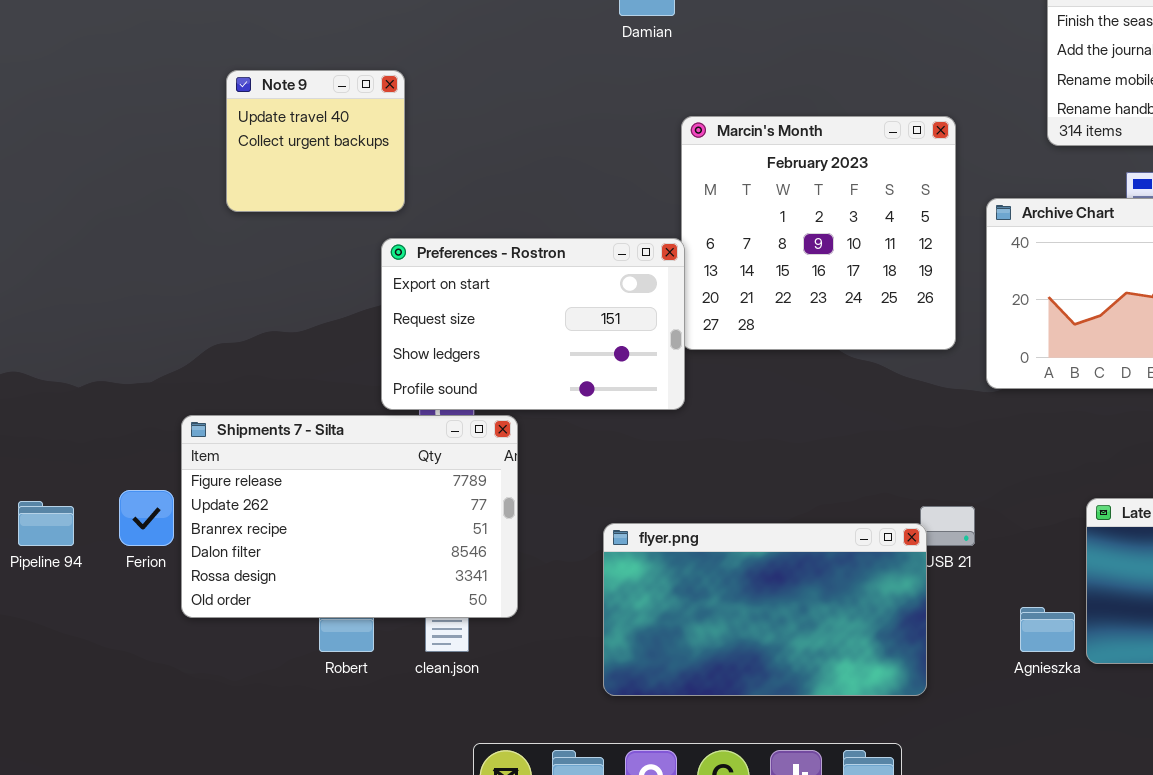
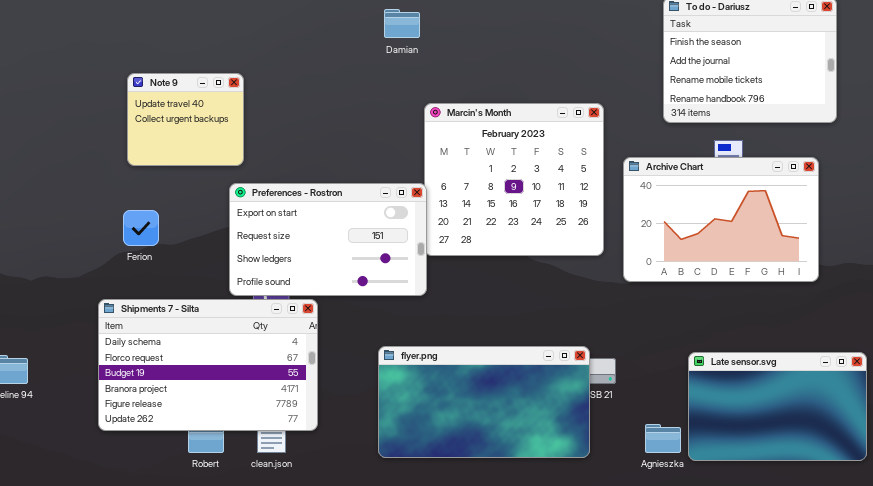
Shipments 7 - Silta: [181,415,518,618] -> [98,299,318,431], scrolled up 4 rows
Ferion: [119,490,174,546] -> [123,210,159,246], moved
flyer.png: [603,523,927,696] -> [378,346,590,458], moved

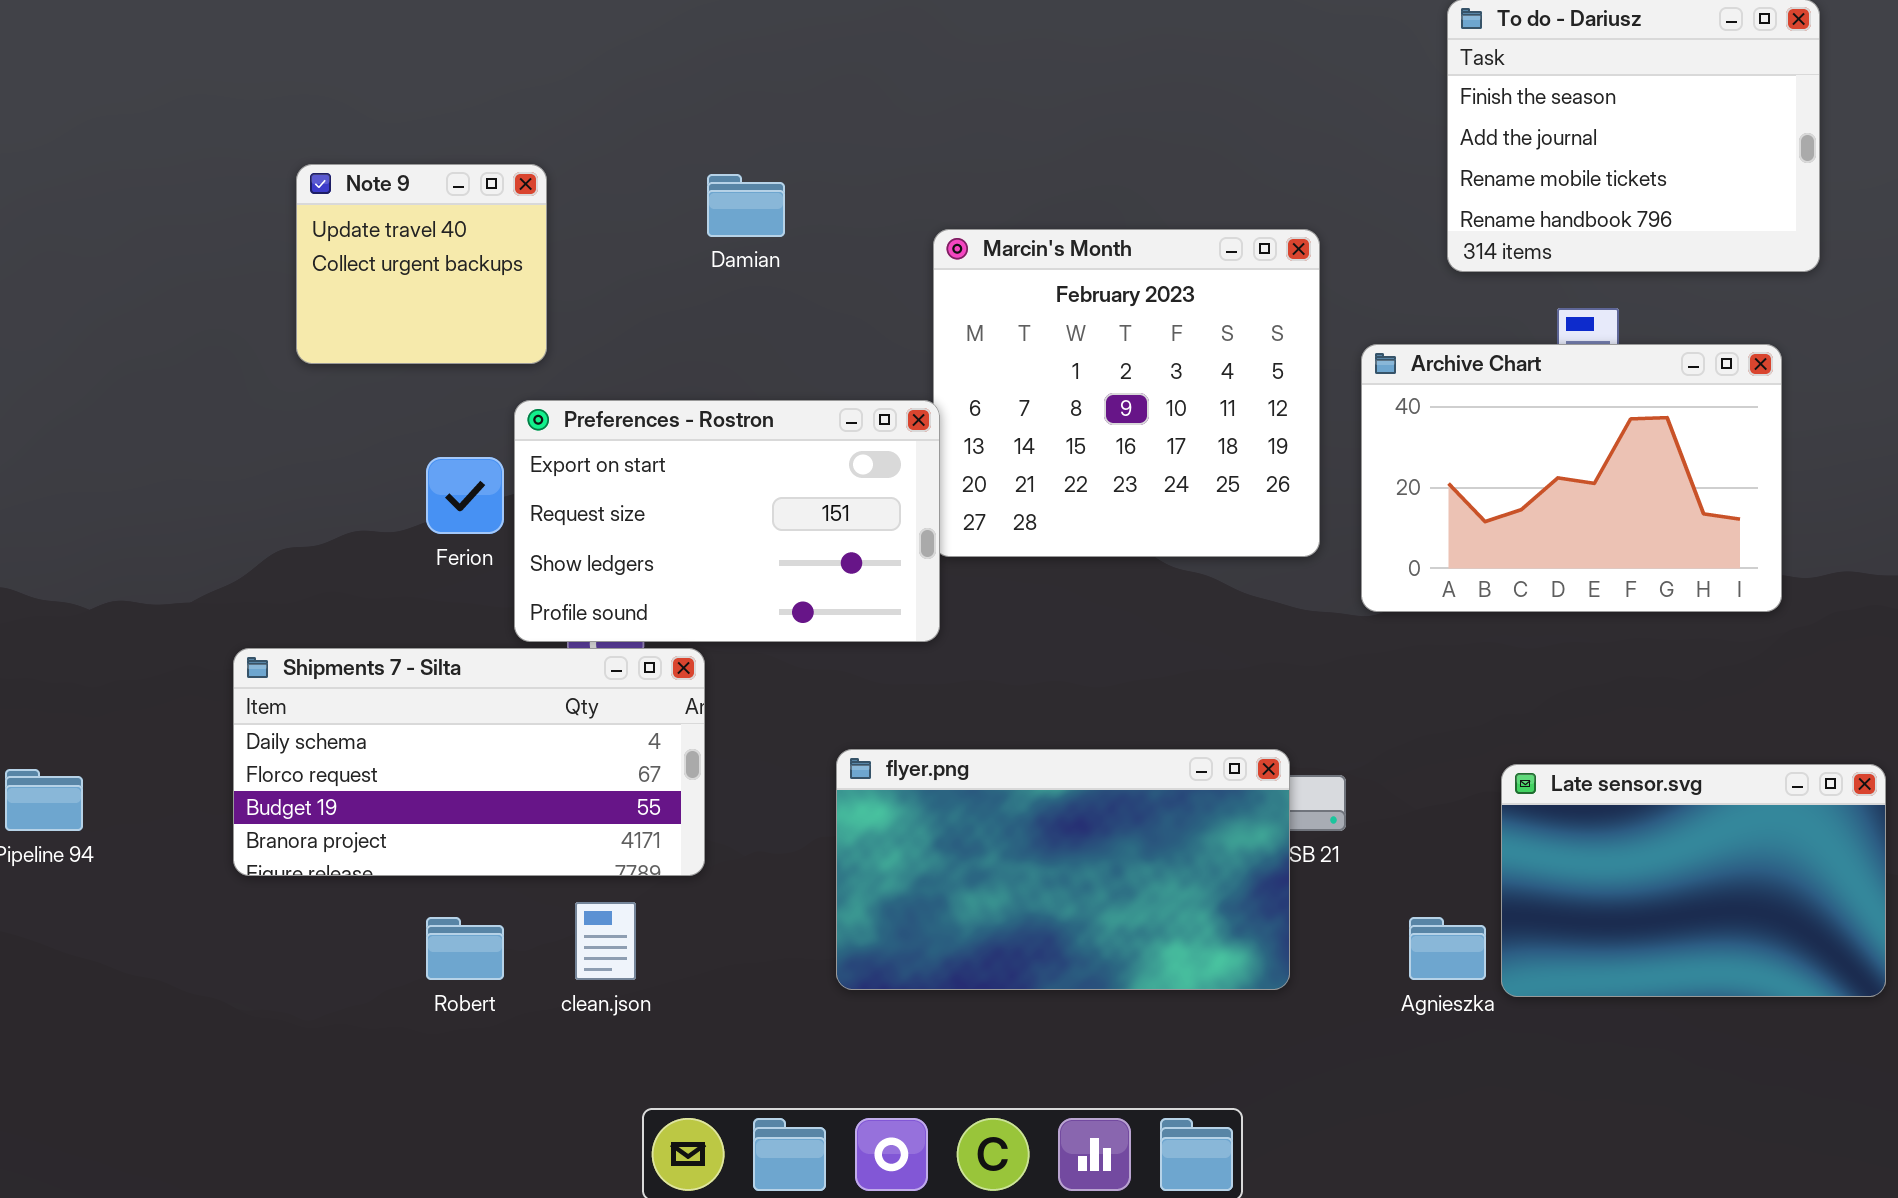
Damian: [384,9,420,38] -> [707,174,785,237], moved
Ferion: [123,210,159,246] -> [426,457,504,534], moved
Shipments 7 - Silta: [98,299,318,431] -> [233,648,705,876], resized

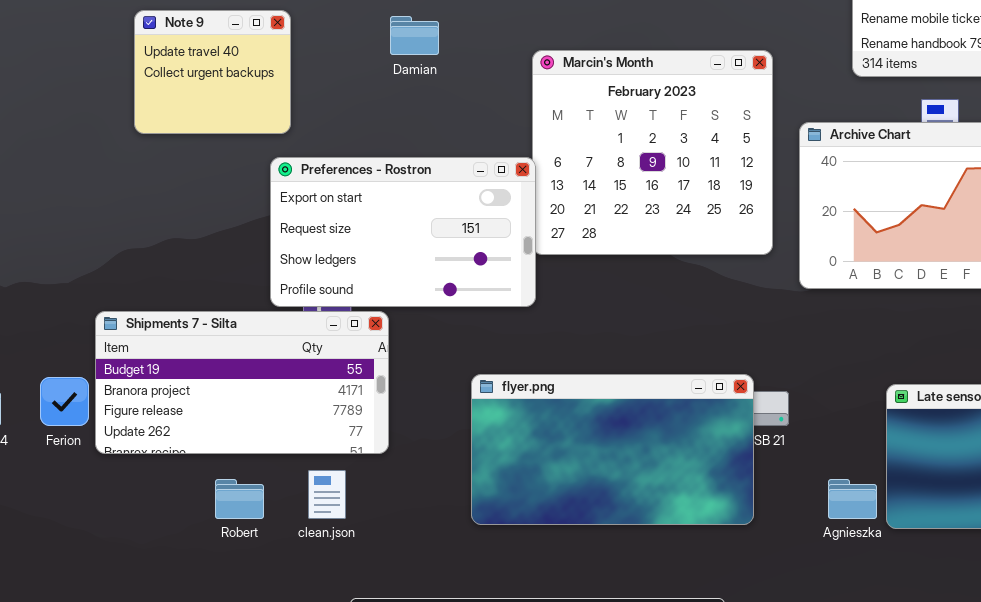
Ferion: [426,457,504,534] -> [40,377,89,426], moved
Shipments 7 - Silta: [233,648,705,876] -> [95,311,389,454], scrolled down 2 rows

